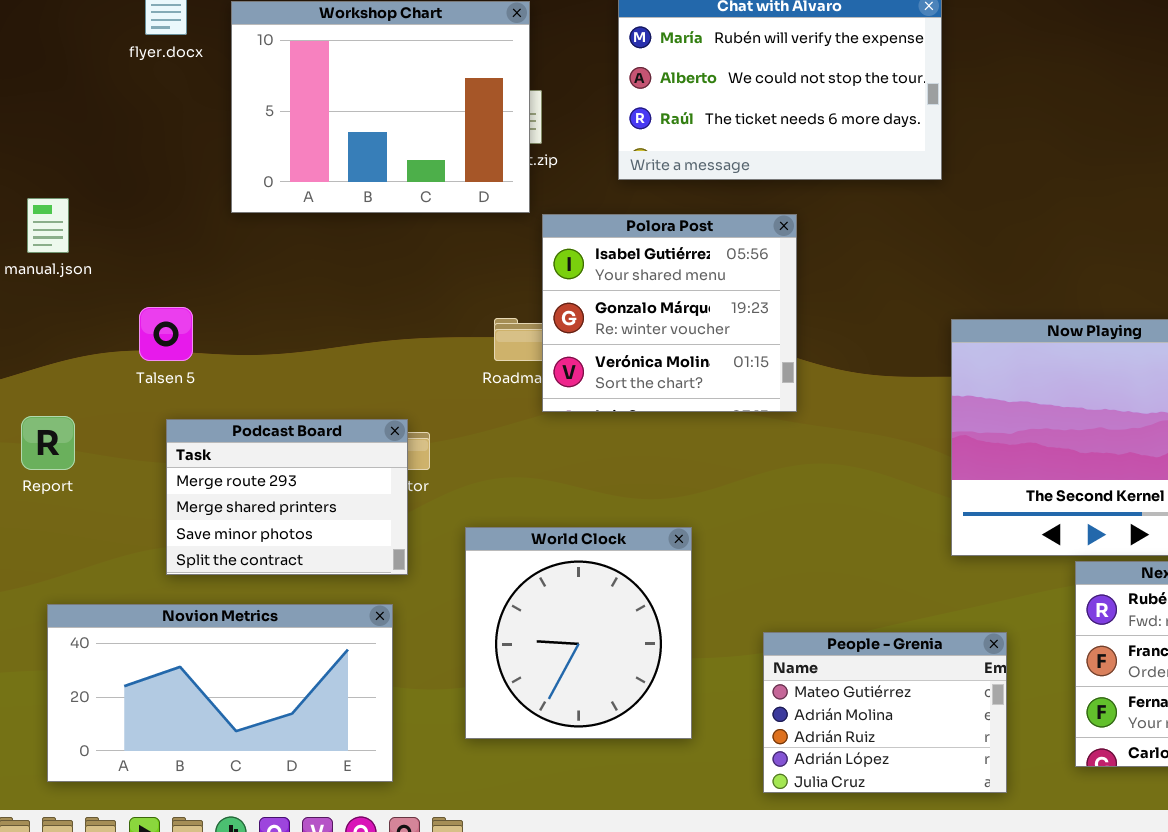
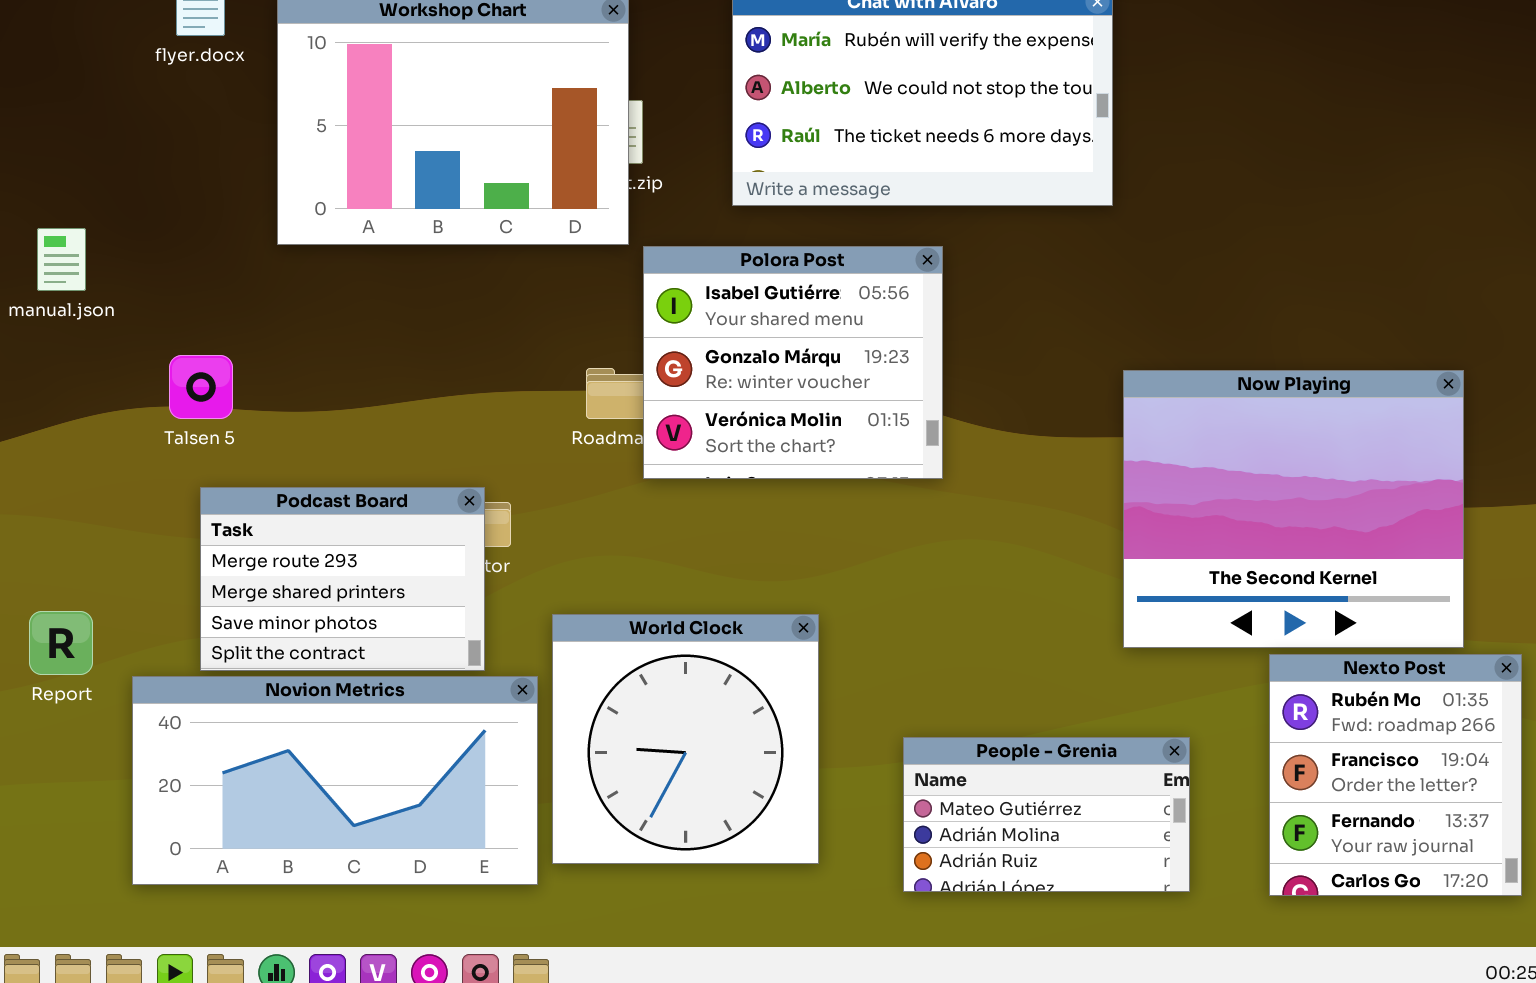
Report: [21,416,75,470] -> [29,611,93,675], moved
Novion Metrics: [47,604,393,782] -> [132,676,538,885], moved
People - Grenia: [763,632,1007,793] -> [903,737,1190,892], resized

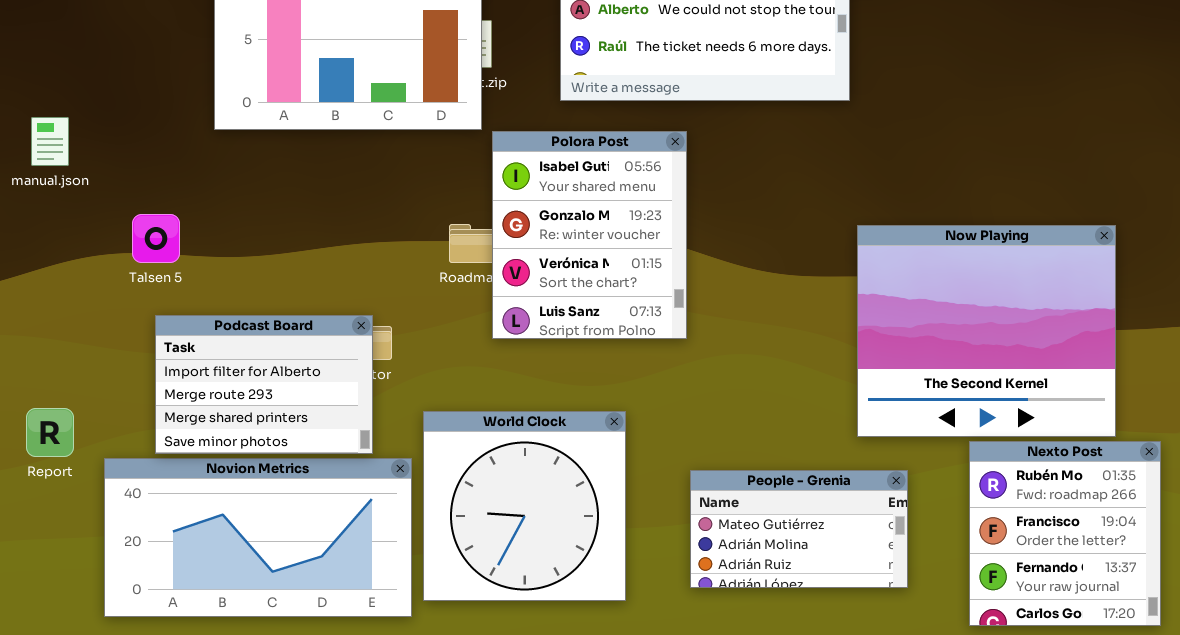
Polora Post: [643,246,943,479] -> [492,131,687,339], resized
Podcast Board: [200,487,485,671] -> [155,315,373,454], scrolled up 1 row
People - Grenia: [903,737,1190,892] -> [690,470,908,588], moved

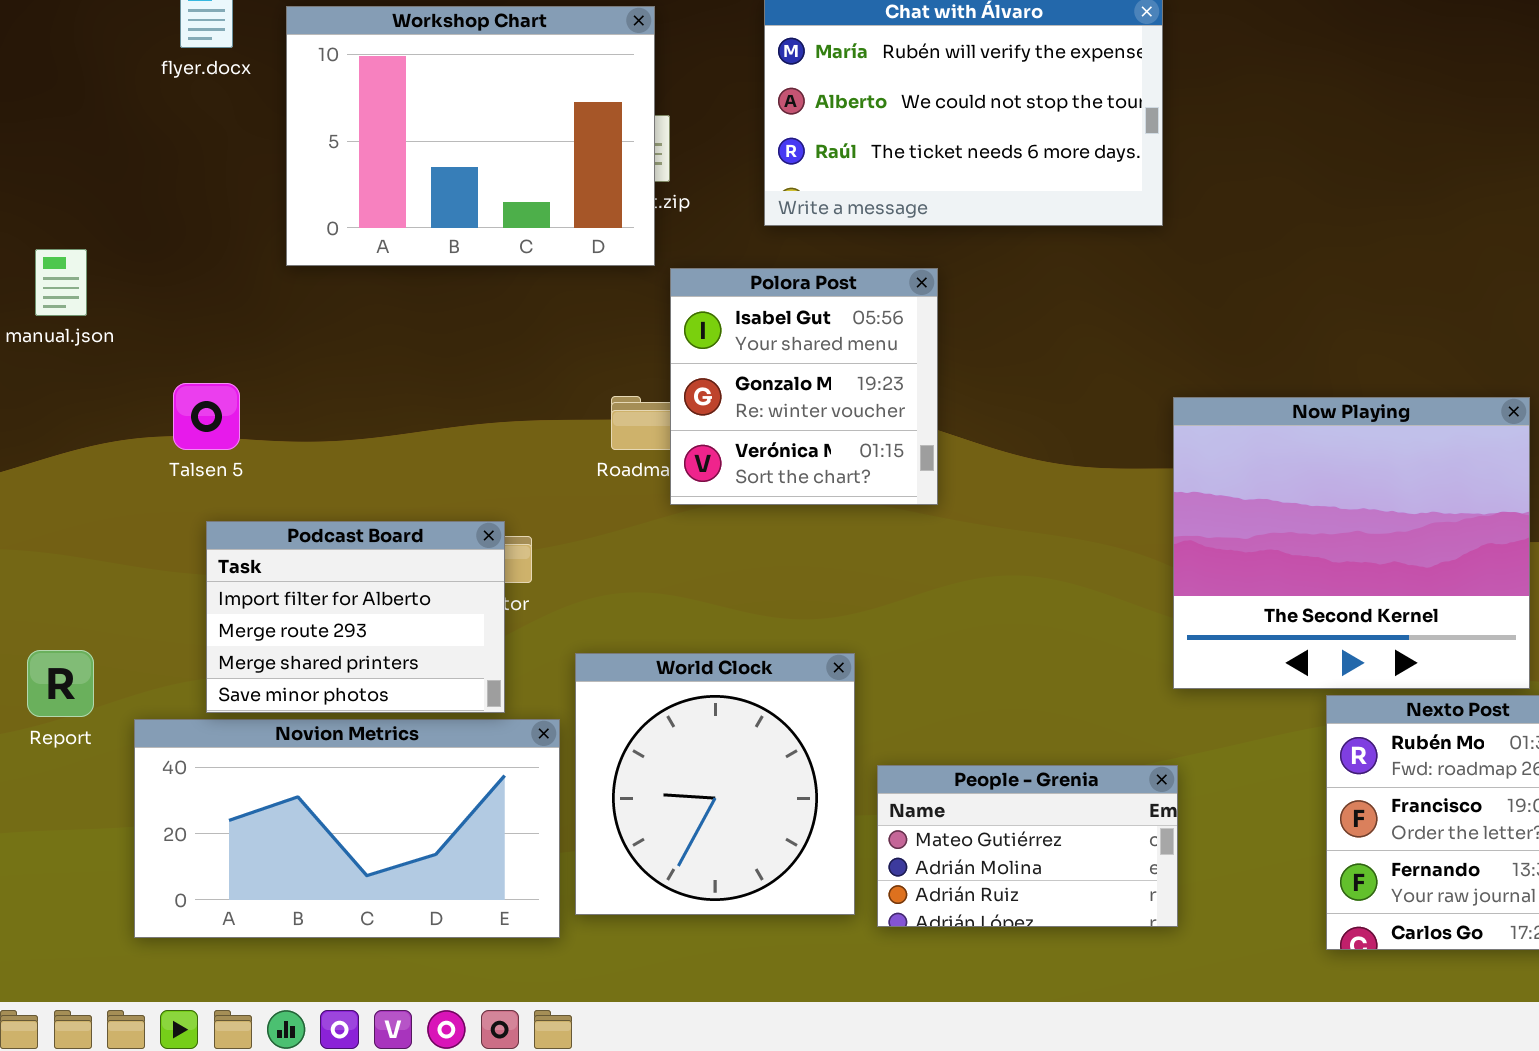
Polora Post: [492,131,687,339] -> [670,268,938,505], resized
People - Grenia: [690,470,908,588] -> [877,765,1178,927], moved

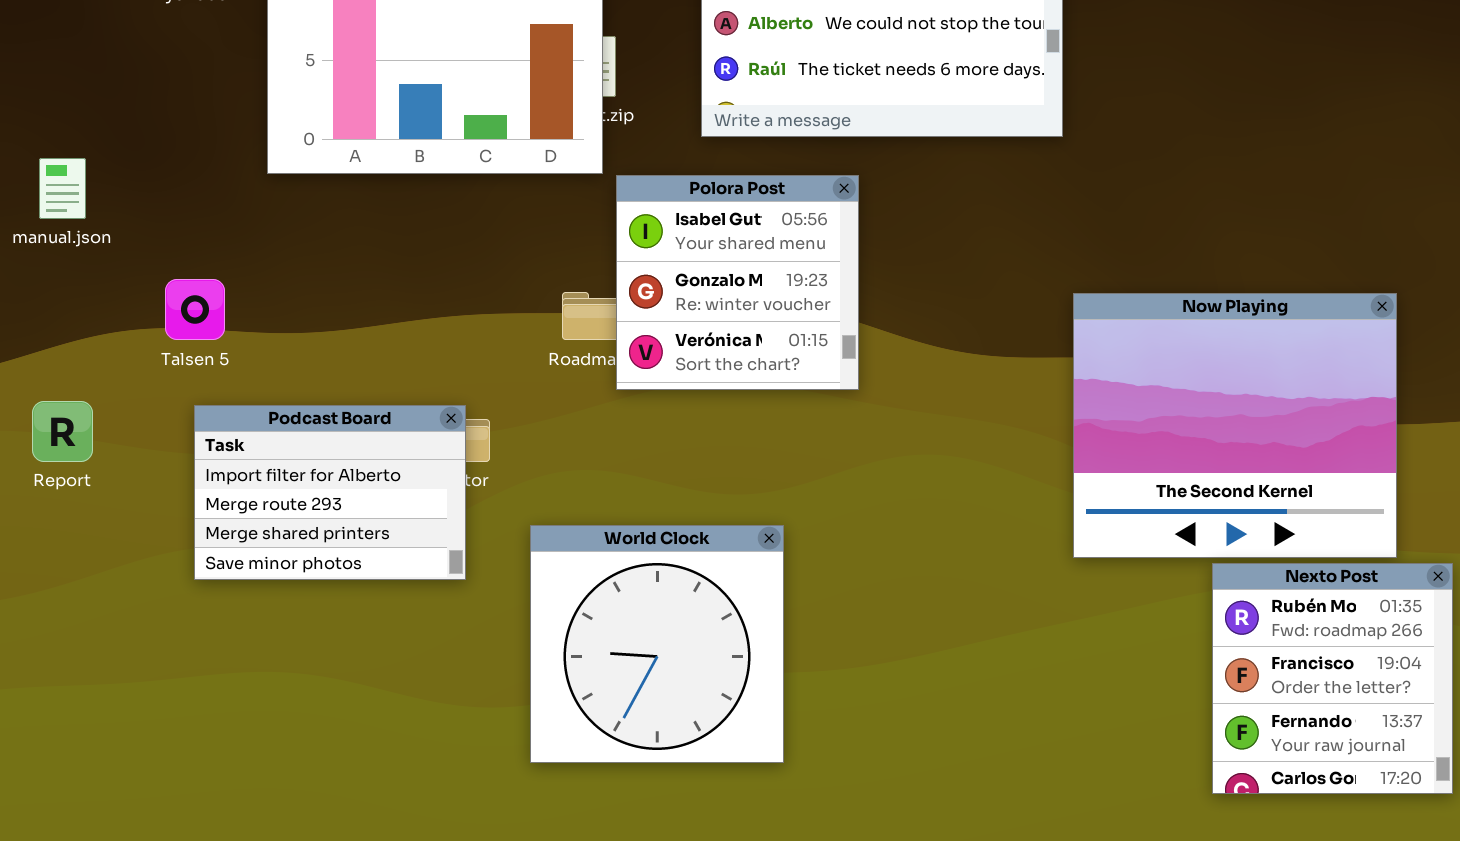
Report: [27,650,94,717] -> [32,401,93,462], moved
Novion Metrics: [134,719,560,938] -> none, closed
People - Grenia: [877,765,1178,927] -> none, closed

